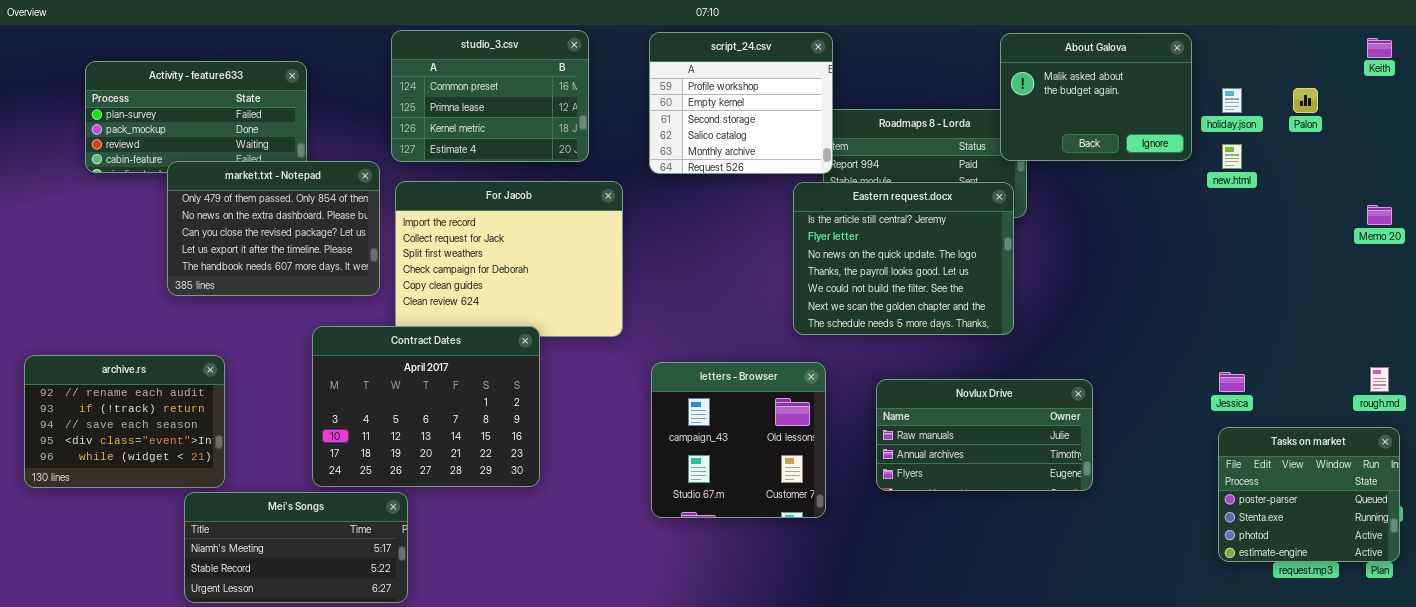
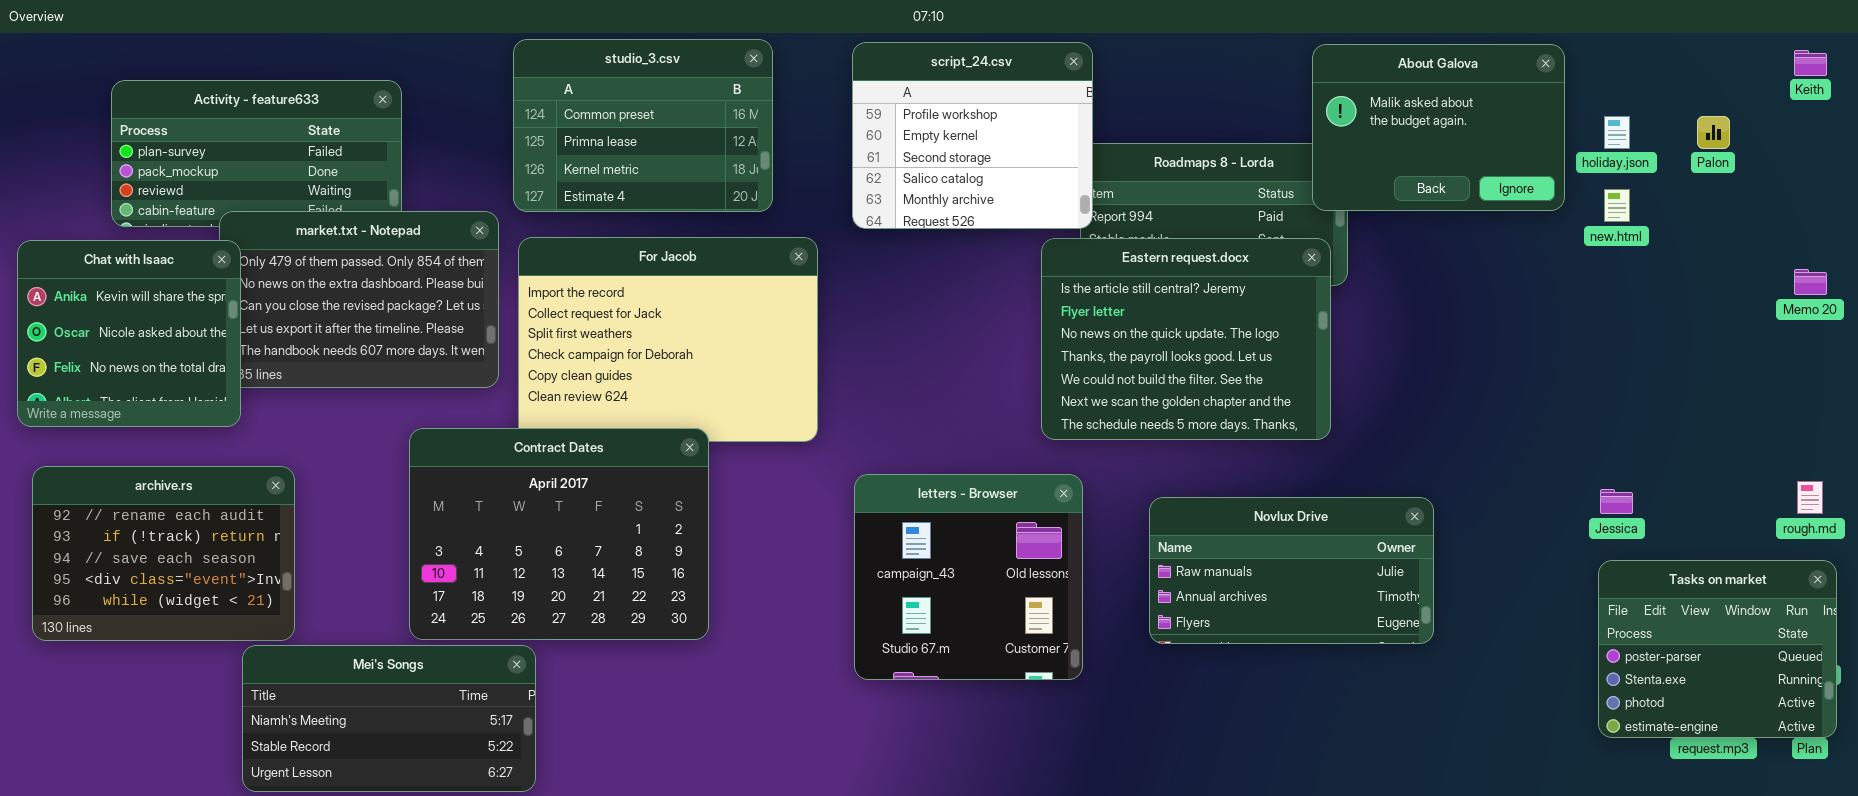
Chat with Isaac: none -> [17,240,241,427], opened

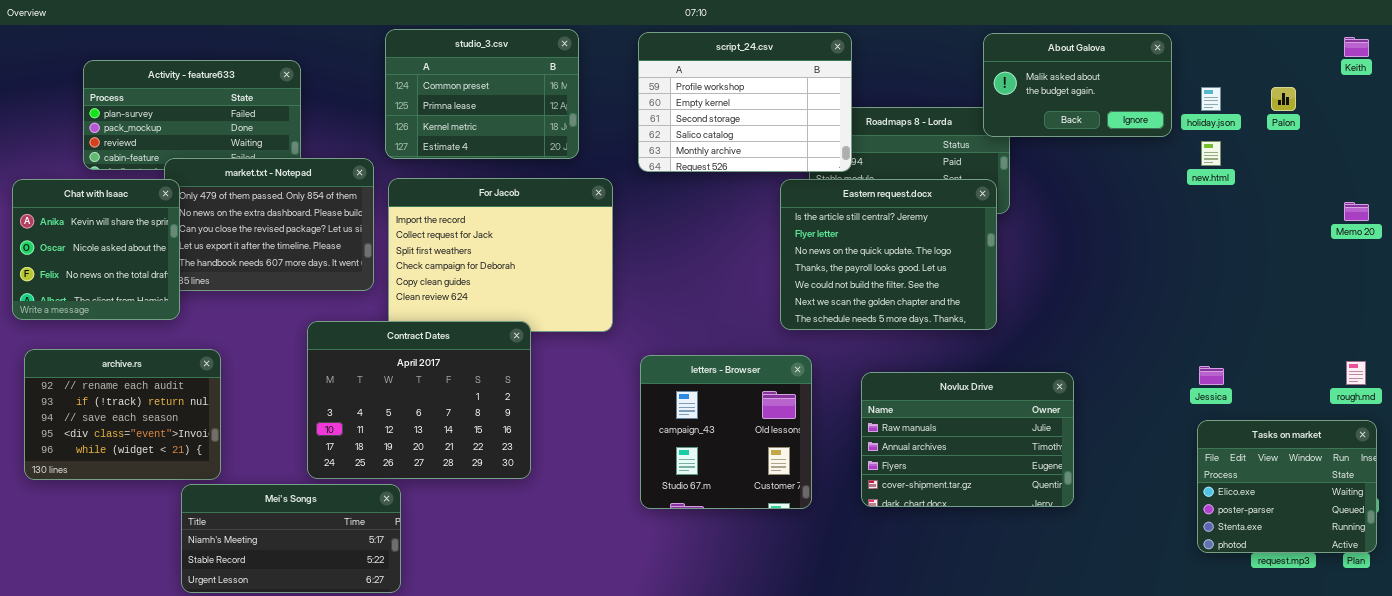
script_24.csv: [852,42,1093,229] -> [638,32,852,172], resized
About Galova: [1312,44,1565,211] -> [983,33,1172,137], resized
Novlux Drive: [1149,497,1434,644] -> [861,372,1074,507], resized
Tasks on market: [1598,560,1837,738] -> [1197,420,1377,553], scrolled up 1 row

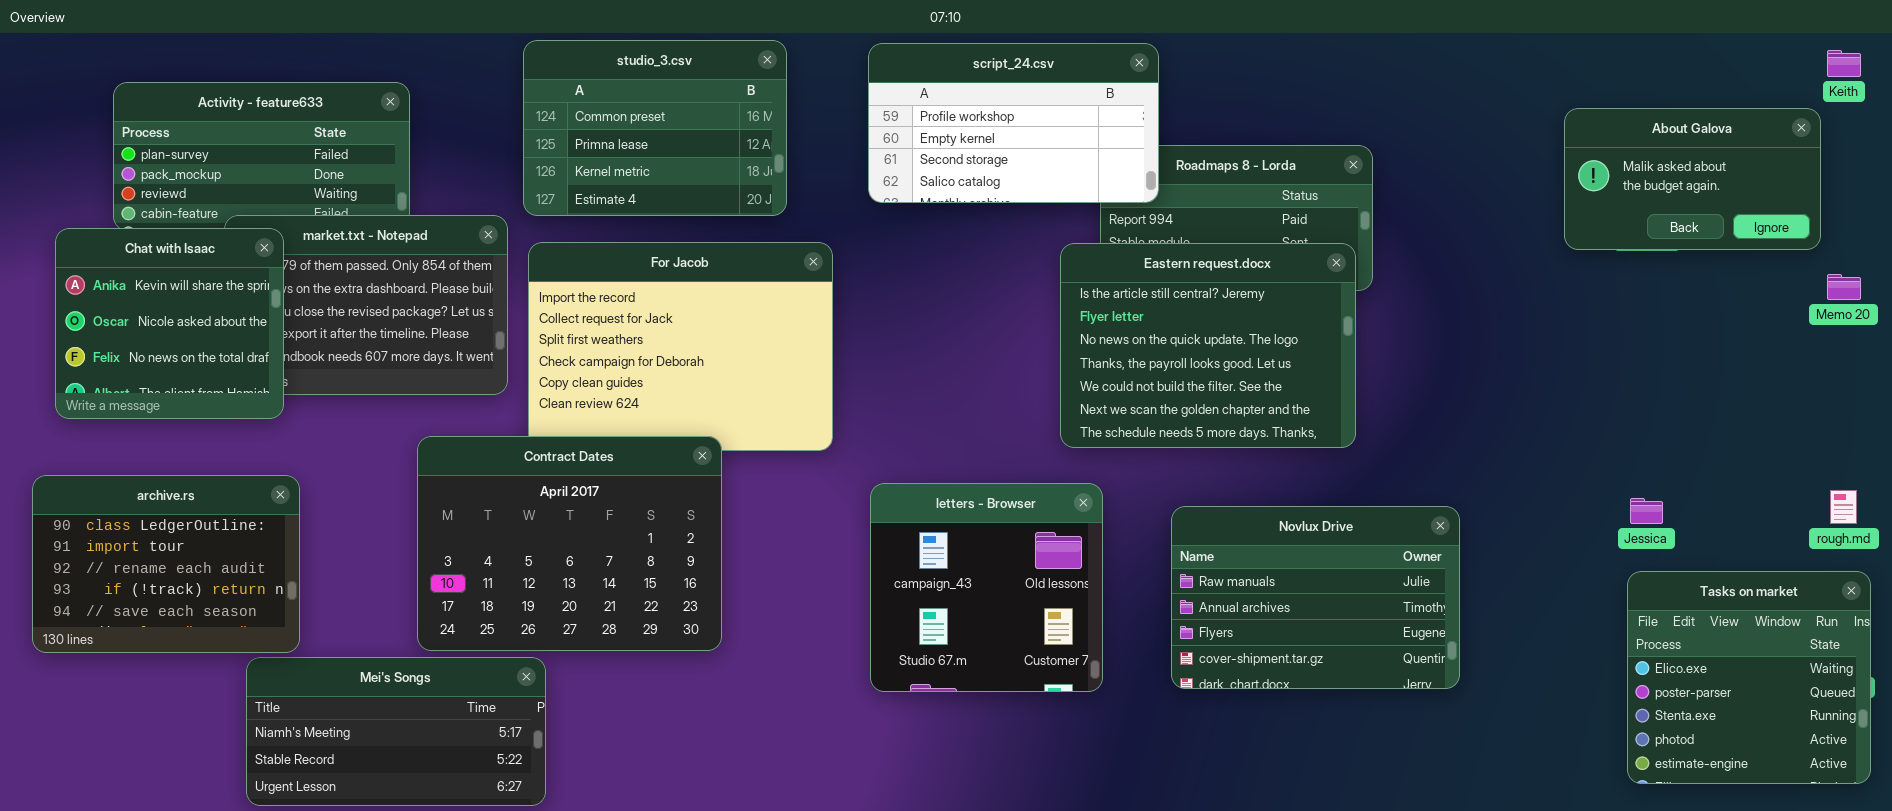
script_24.csv: [638,32,852,172] -> [868,43,1159,203], resized
About Galova: [983,33,1172,137] -> [1564,108,1821,250], moved
Chat with Isaac: [12,179,180,320] -> [55,228,284,419], moved
archive.rs: [24,349,221,480] -> [32,475,300,653], scrolled up 2 rows
Tasks on market: [1197,420,1377,553] -> [1627,571,1871,784], resized

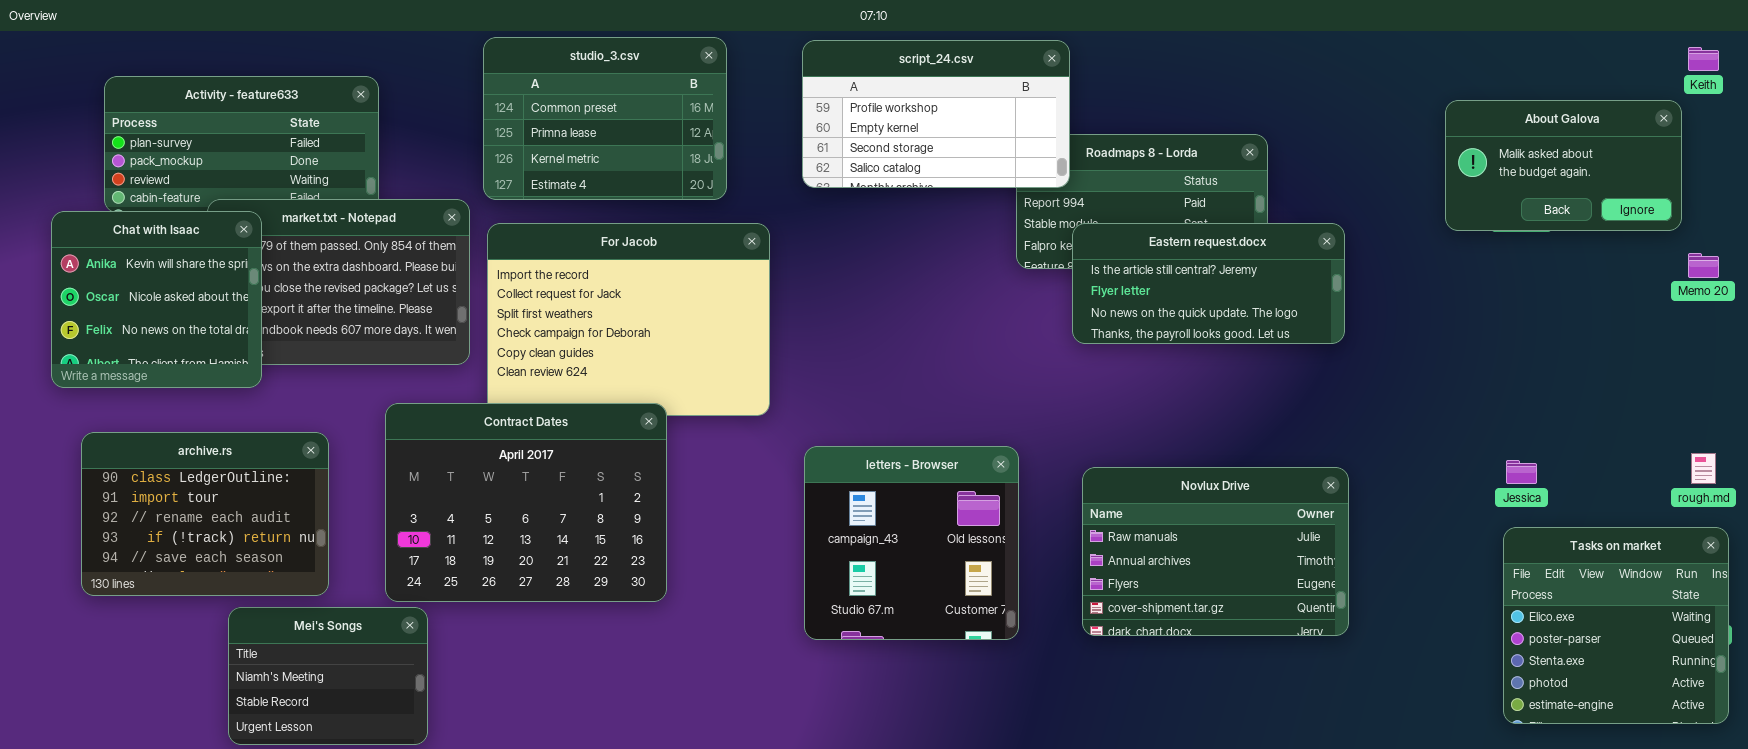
Eastern request.docx: [1060,243,1356,448] -> [1072,223,1345,344], moved, resized
archive.rs: [32,475,300,653] -> [81,432,329,596], moved
Mei's Songs: [246,657,546,806] -> [228,607,428,745], resized

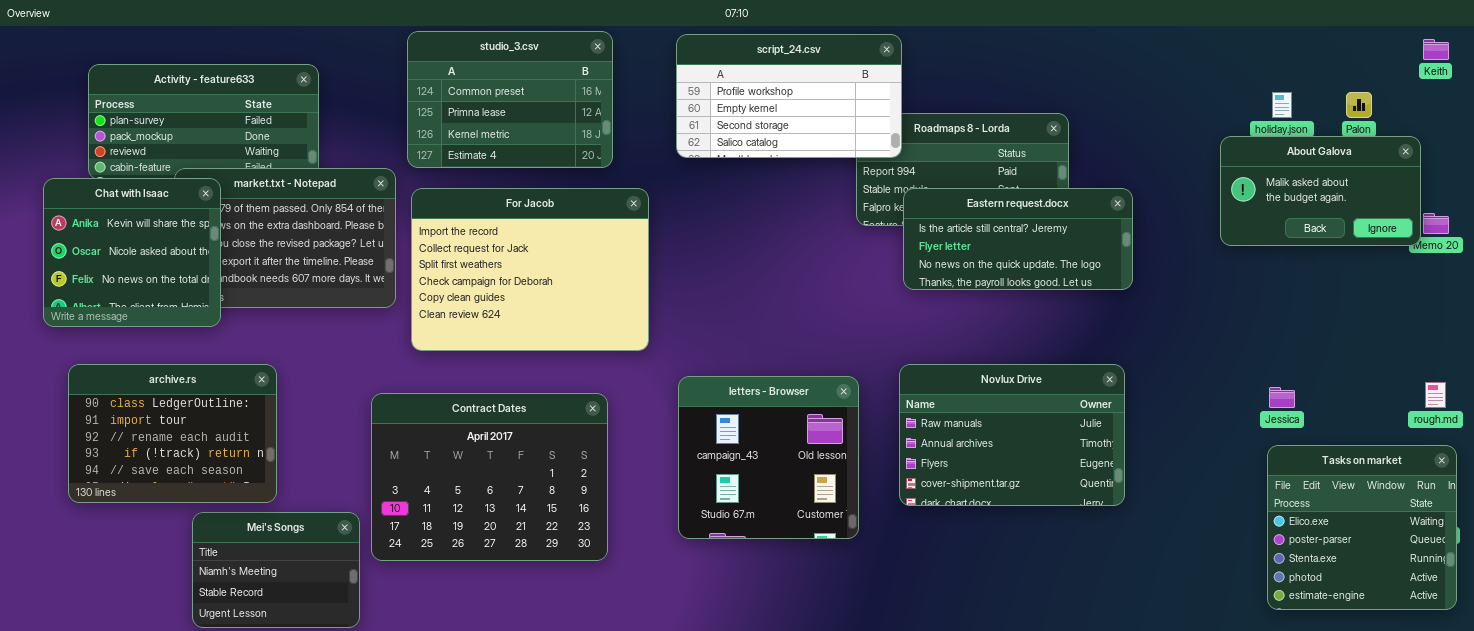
About Galova: [1445,100,1682,231] -> [1220,136,1421,246], moved
Contract Dates: [385,403,667,602] -> [371,393,608,561], moved
Novlux Drive: [1082,467,1349,636] -> [899,364,1125,506], moved

